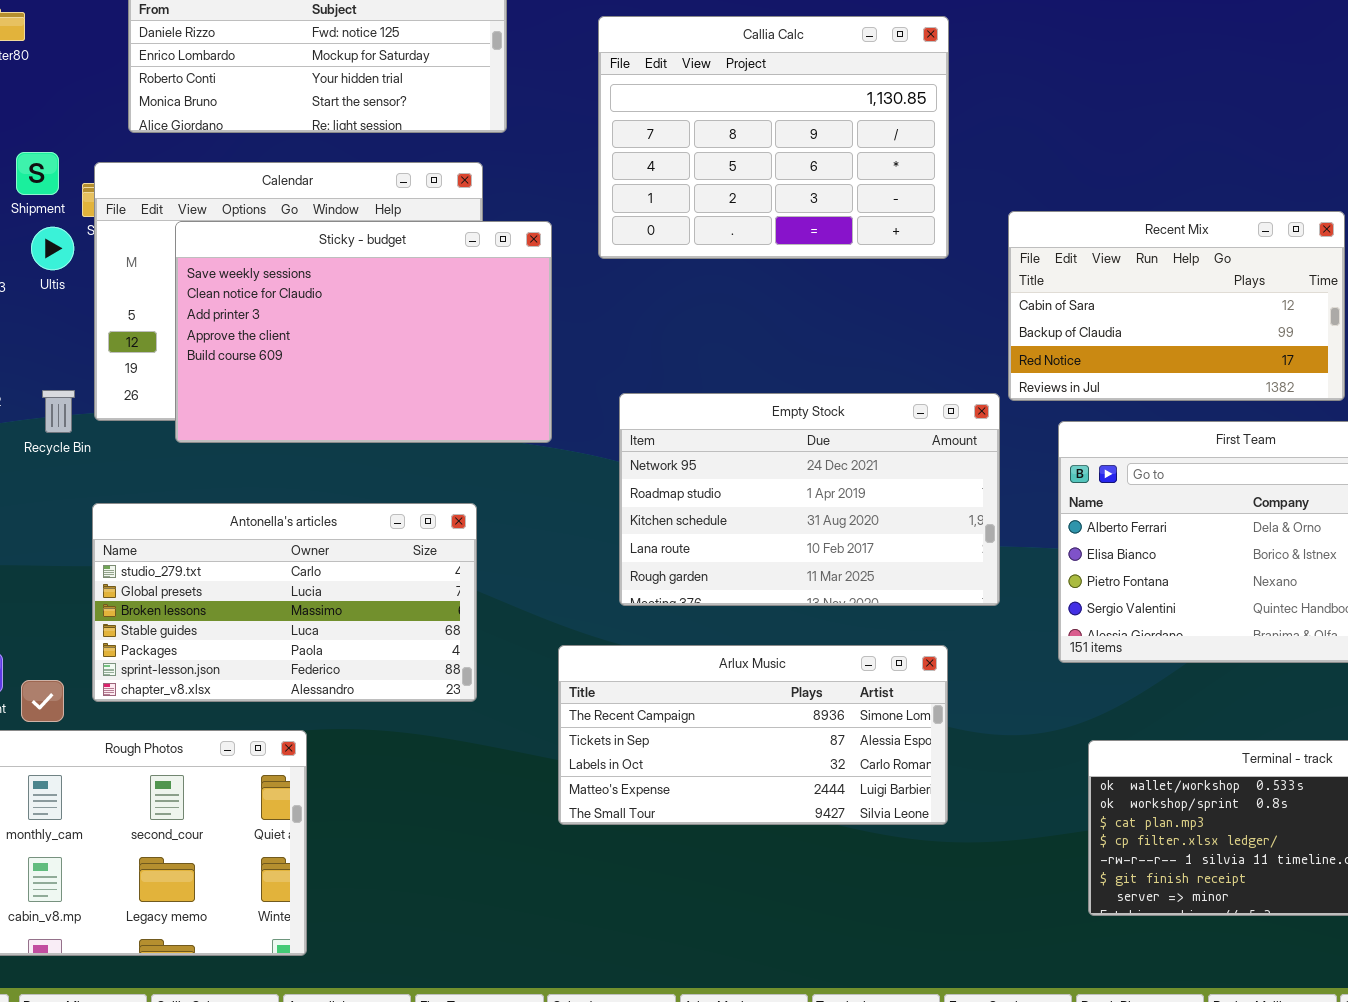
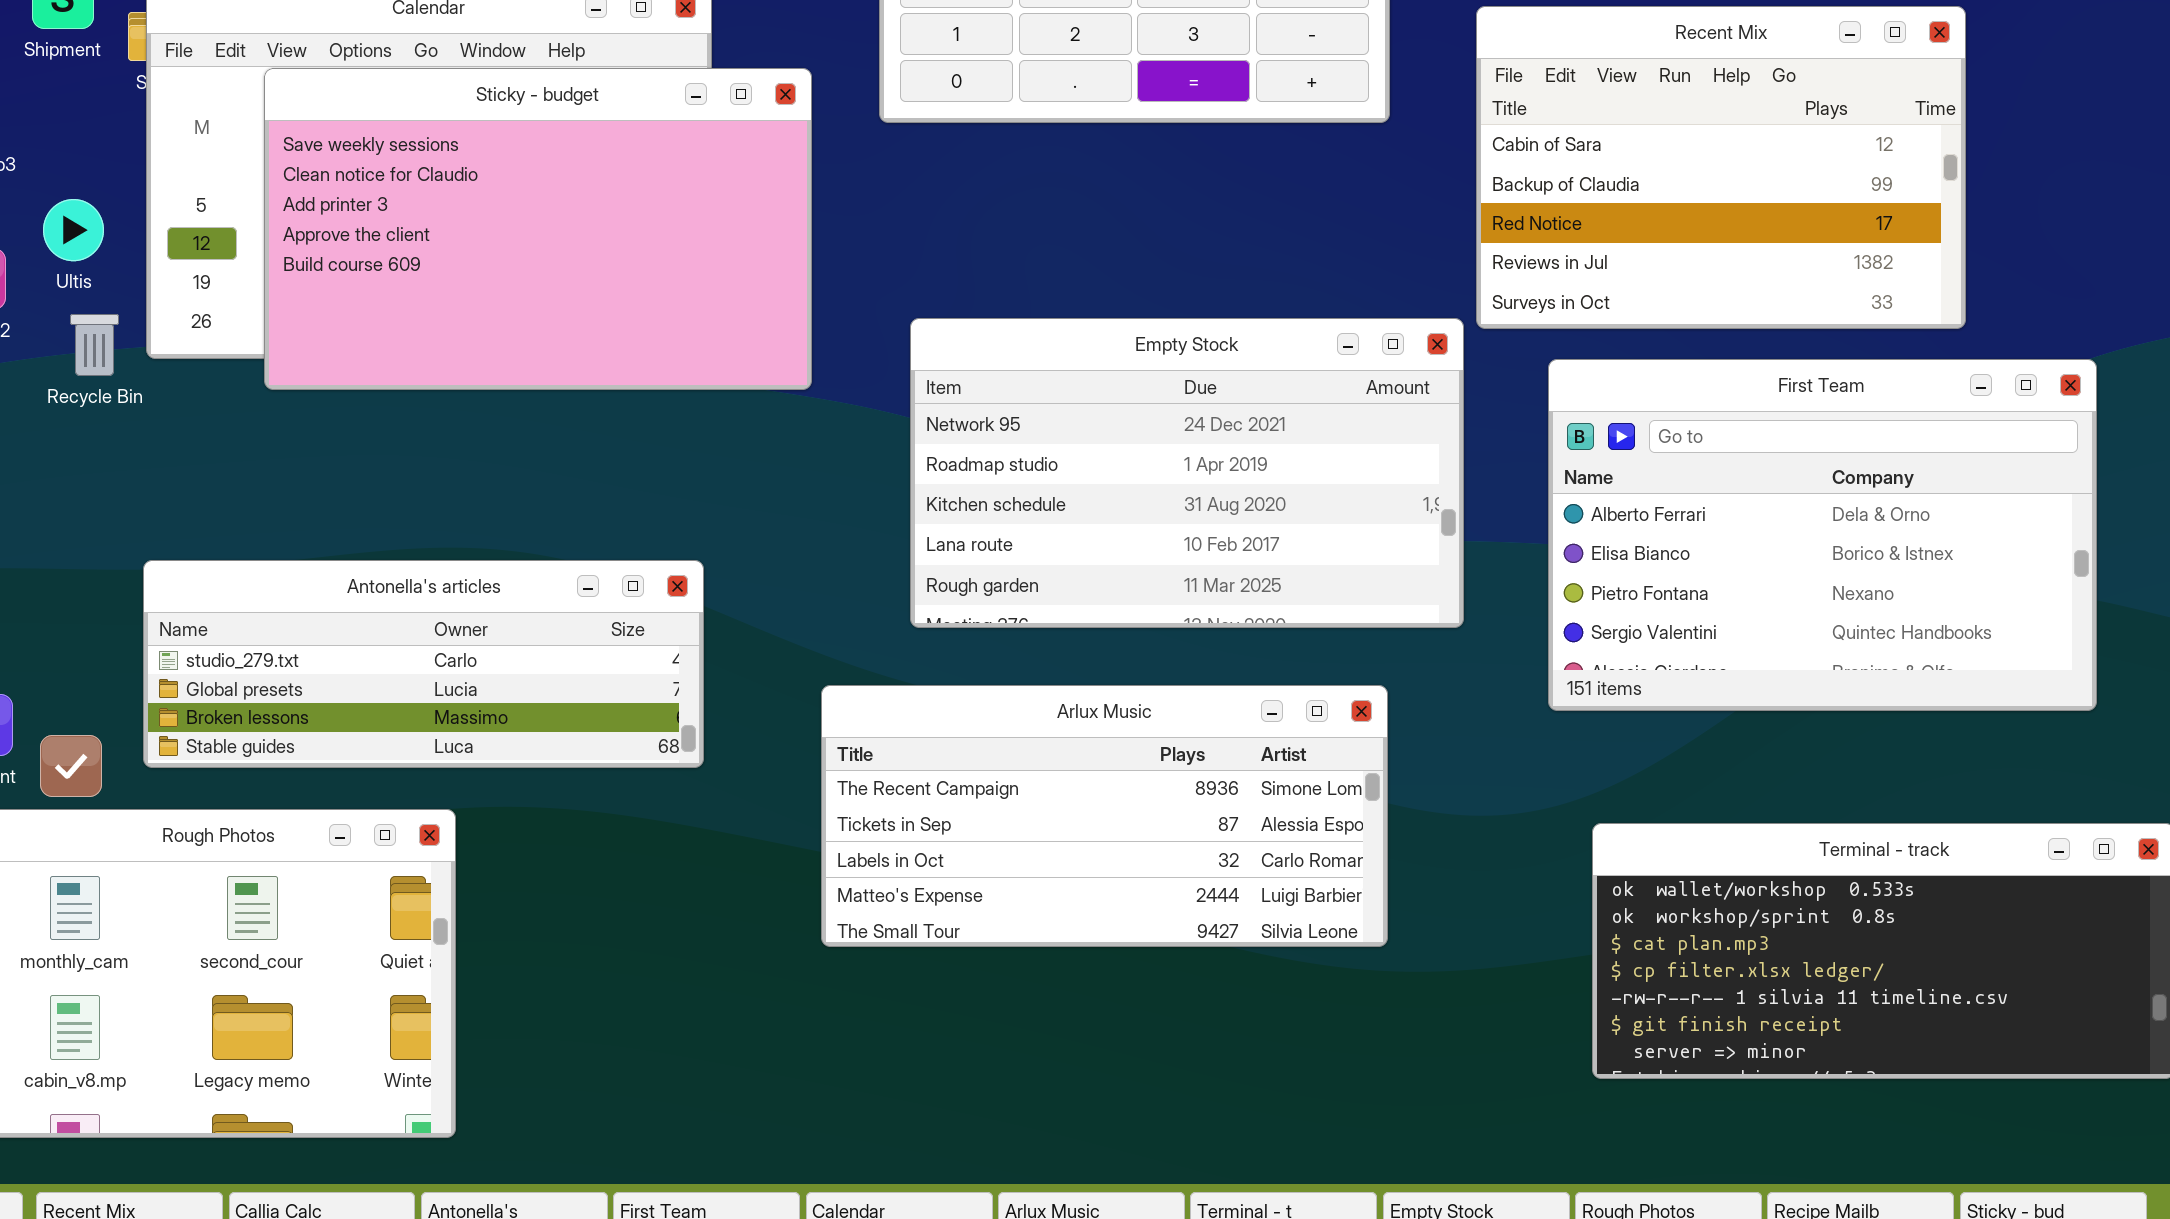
Recent Mix: [1008,211,1345,401] -> [1476,6,1966,329], resized
Ultis: [31,227,74,270] -> [43,199,104,261], moved
Antonella's articles: [92,503,477,702] -> [143,560,704,768], resized

